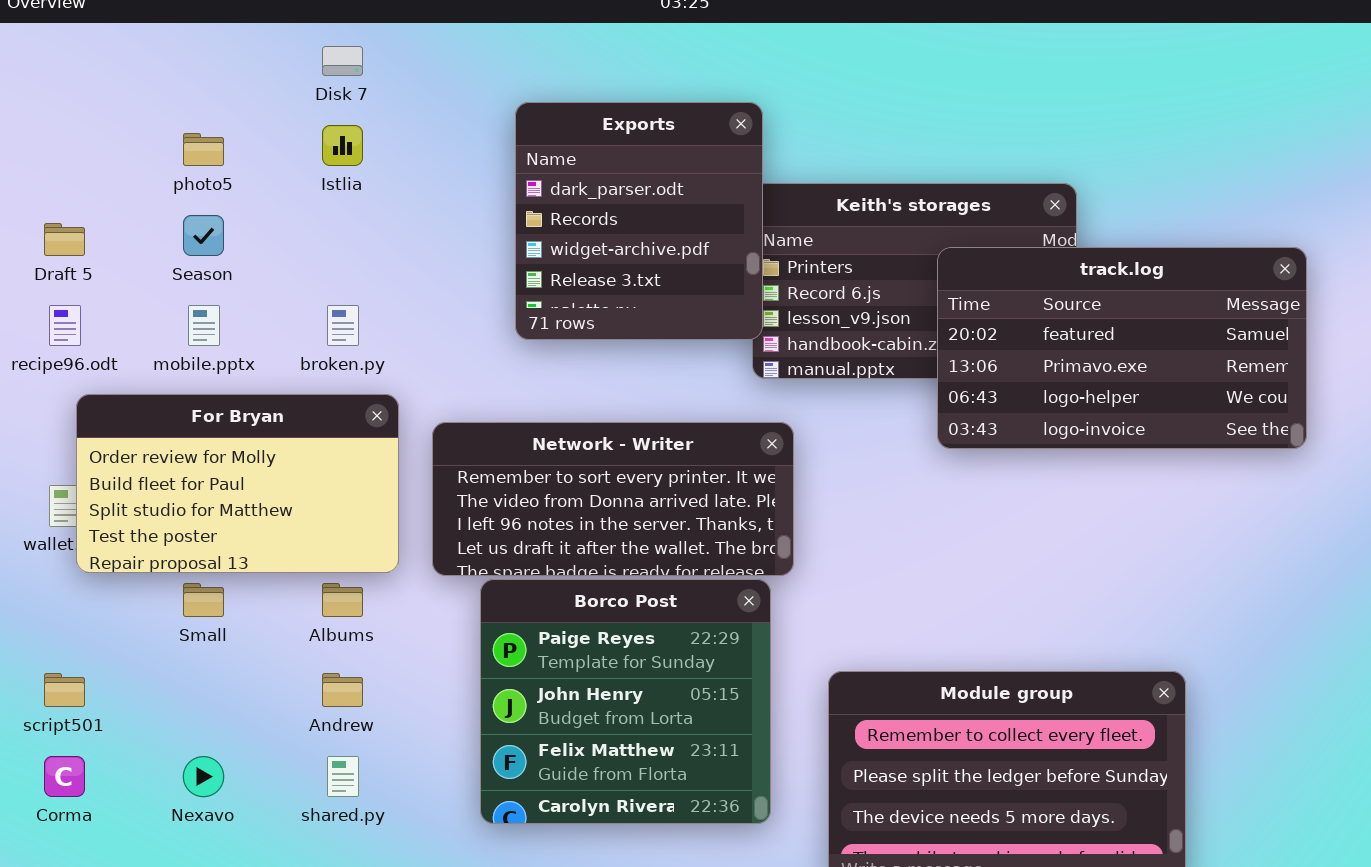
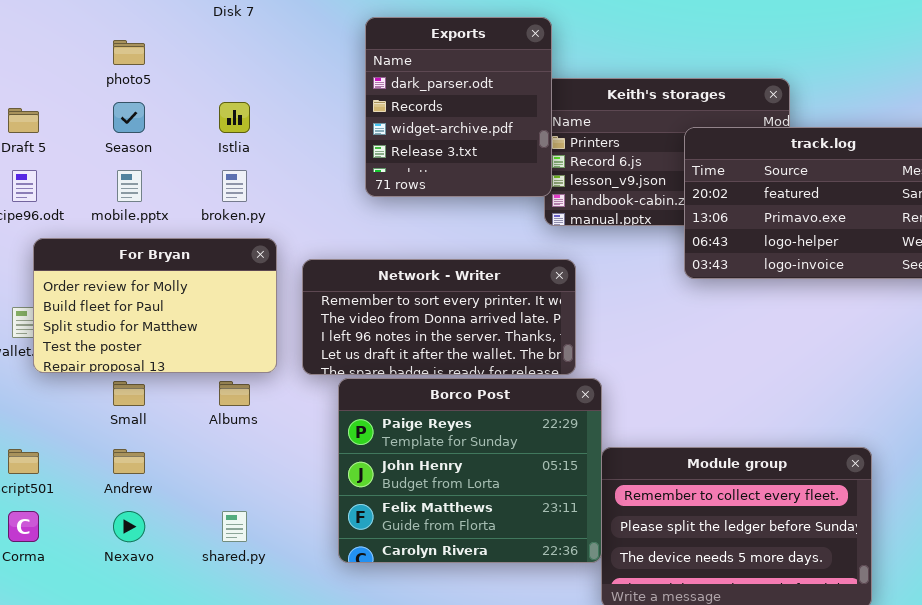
Istlia: [322,125,363,166] -> [219,102,250,133], moved
Borco Post: [480,579,771,824] -> [338,378,602,563], resized
Andrew: [322,673,363,707] -> [113,449,145,474], moved

